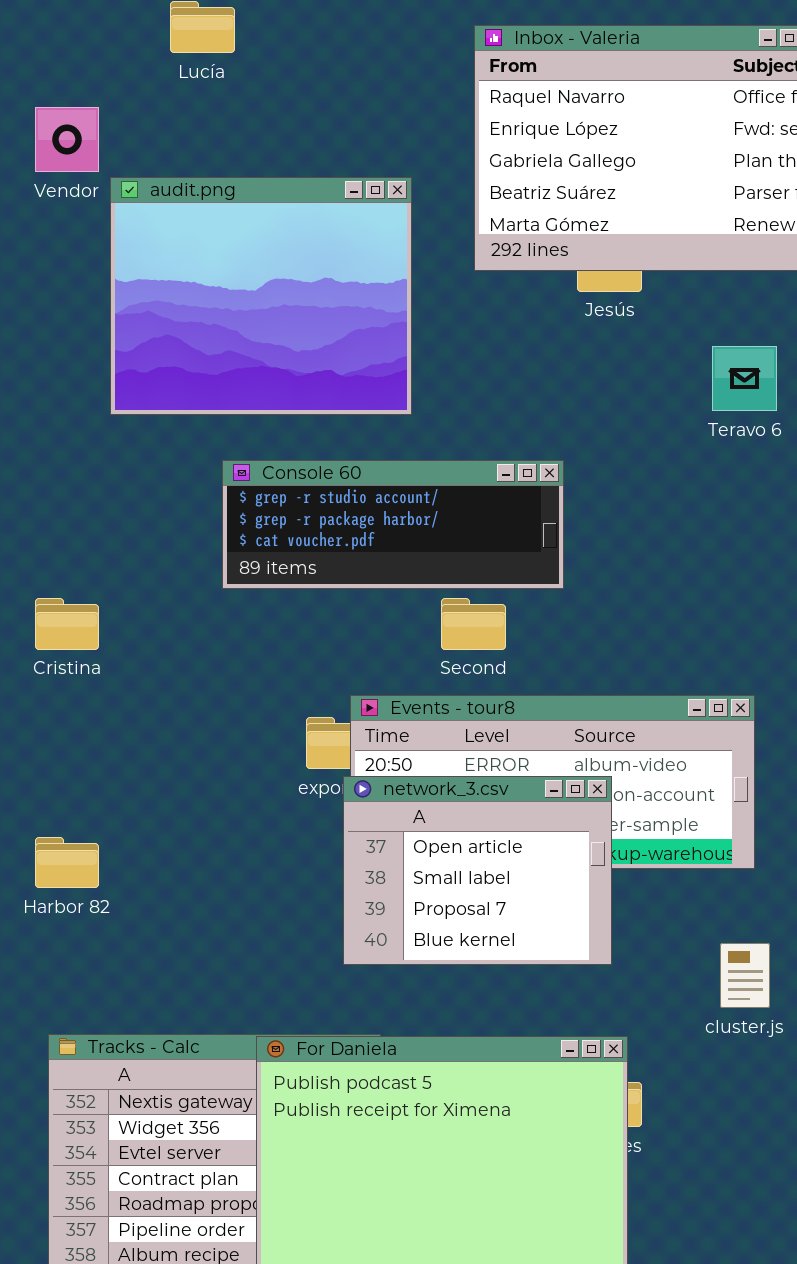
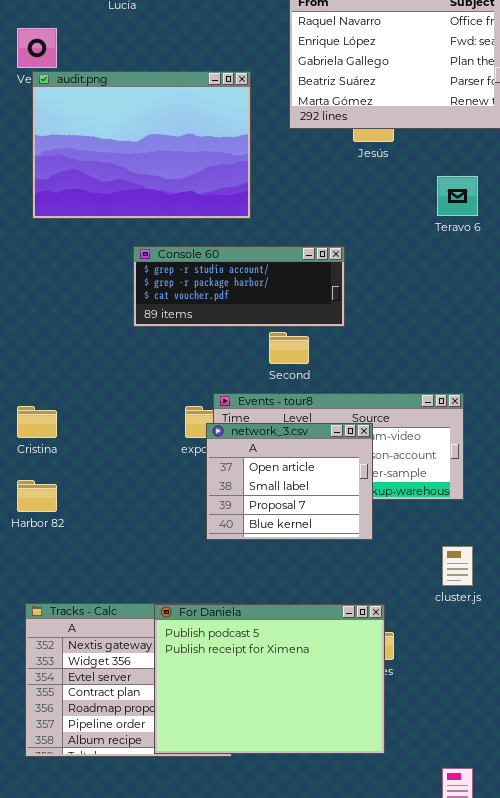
audit.png: [110,177,412,415] -> [32,71,251,219], resized
Cristina: [35,598,99,650] -> [17,406,57,438], moved
network_3.csv: [343,776,612,965] -> [206,423,373,540], moved

